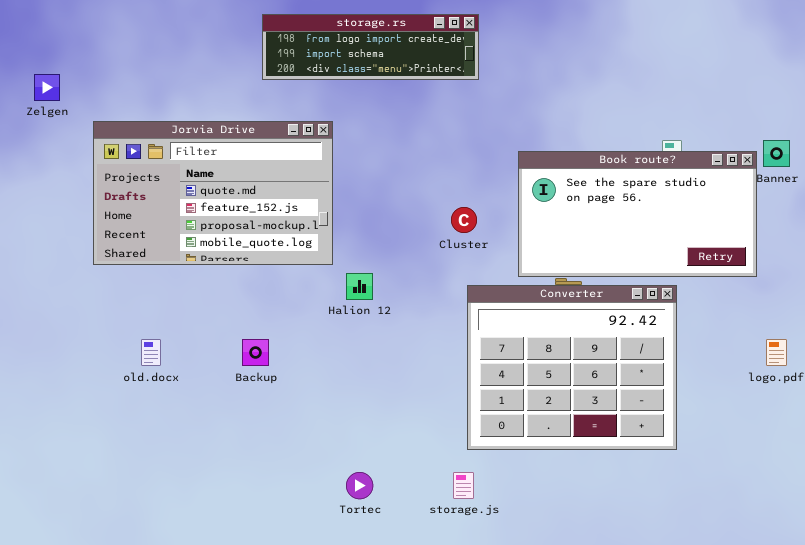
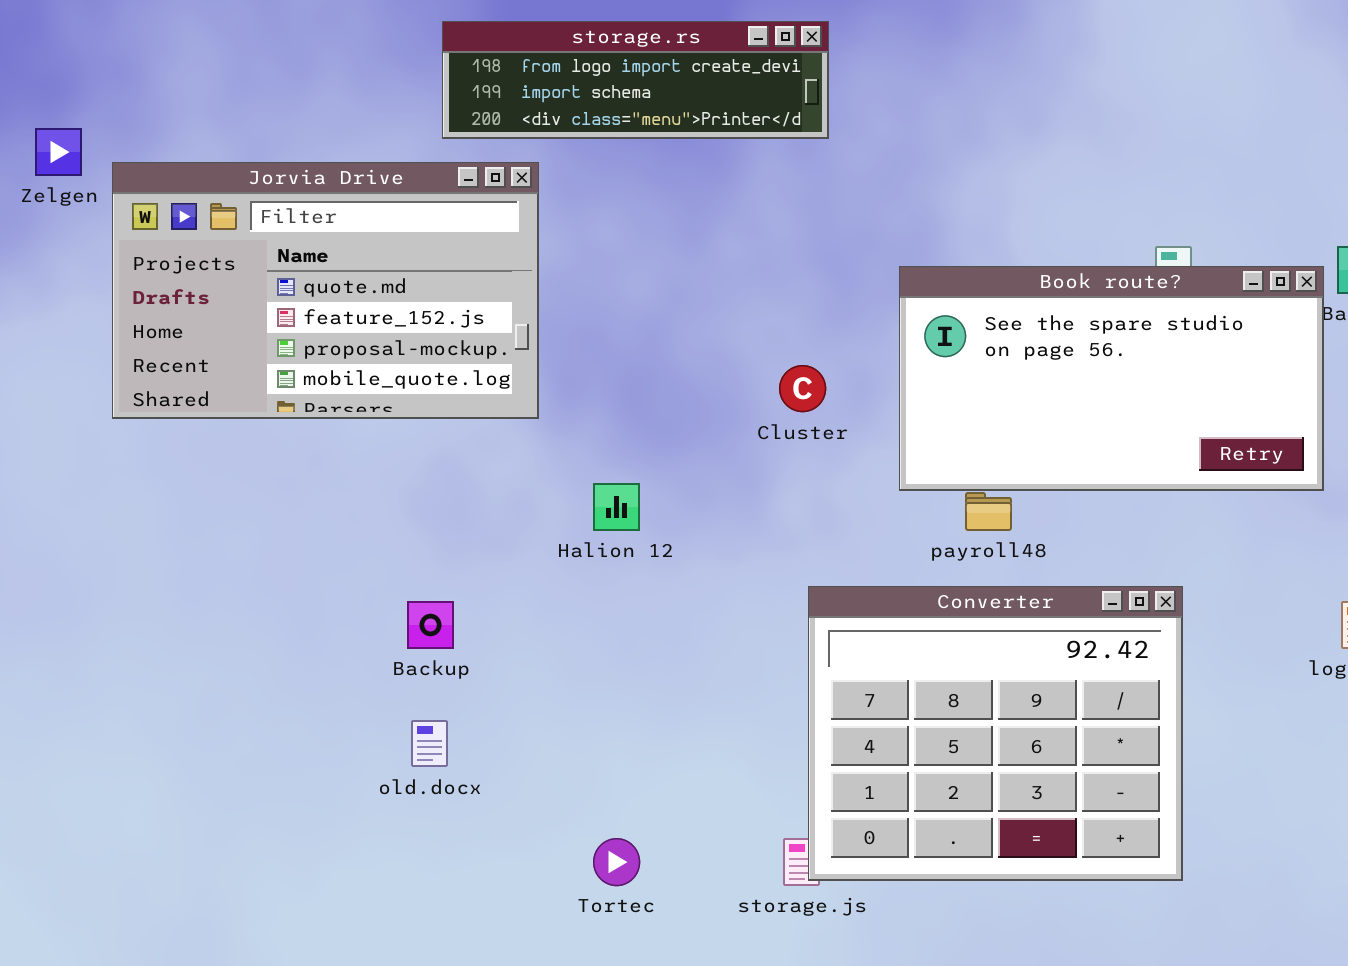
Jorvia Drive: [93,121,333,265] -> [112,162,539,419], moved
Converter: [467,285,677,450] -> [808,586,1183,881], moved
old.docx: [141,339,161,366] -> [411,720,448,767], moved

